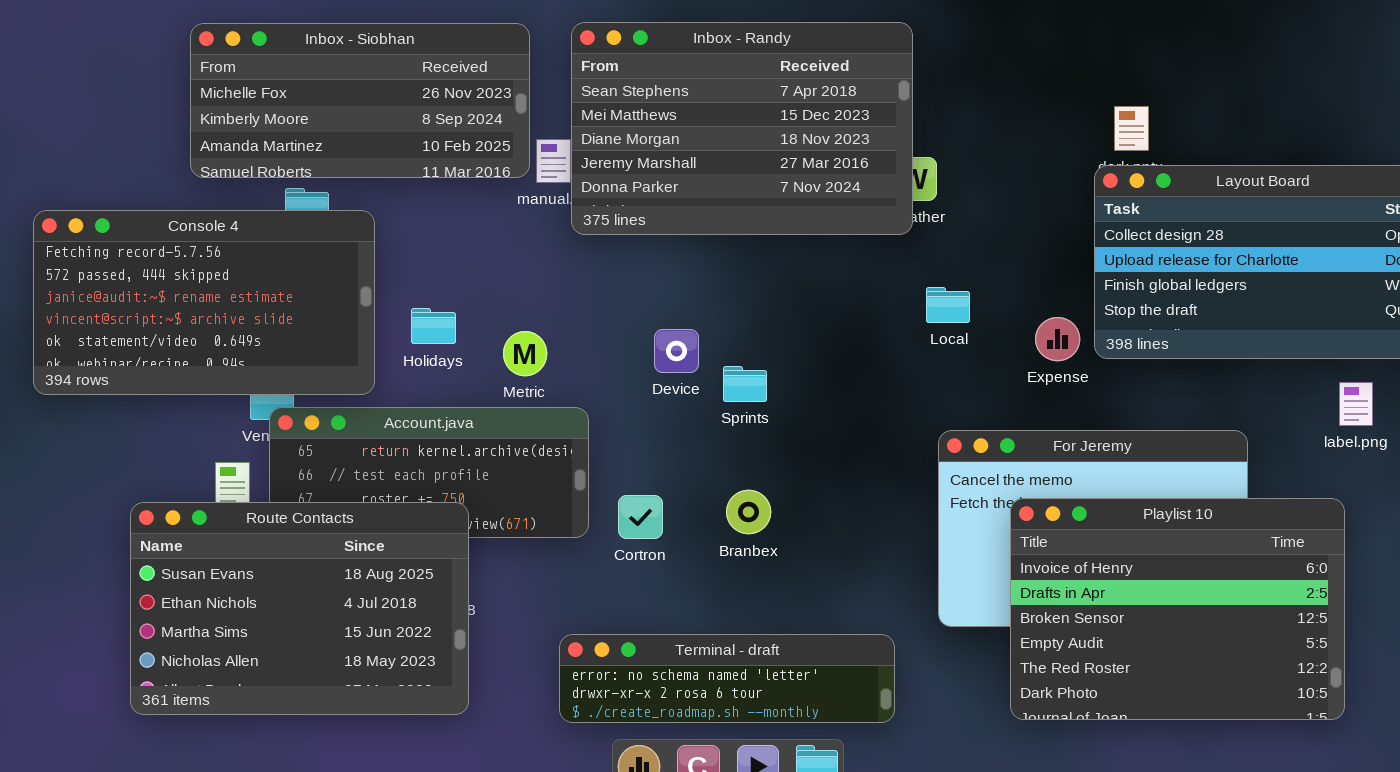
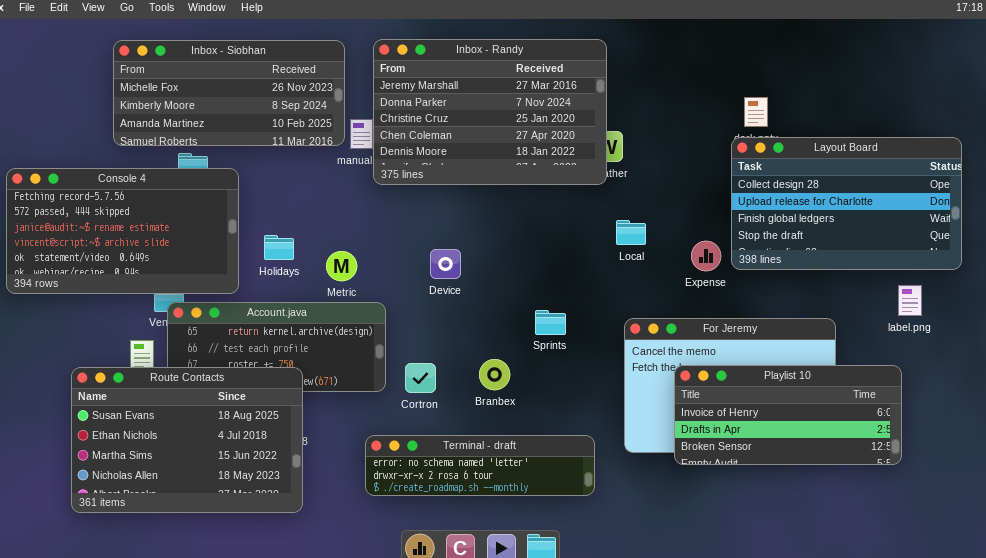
Inbox - Randy: [571,22,913,235] -> [373,39,607,185], scrolled down 3 rows
Sprints: [723,366,767,402] -> [535,310,566,335], moved
Playlist 10: [1010,498,1345,720] -> [674,365,902,465], resized
Terminal - draft: [559,634,895,723] -> [365,435,595,496], moved

